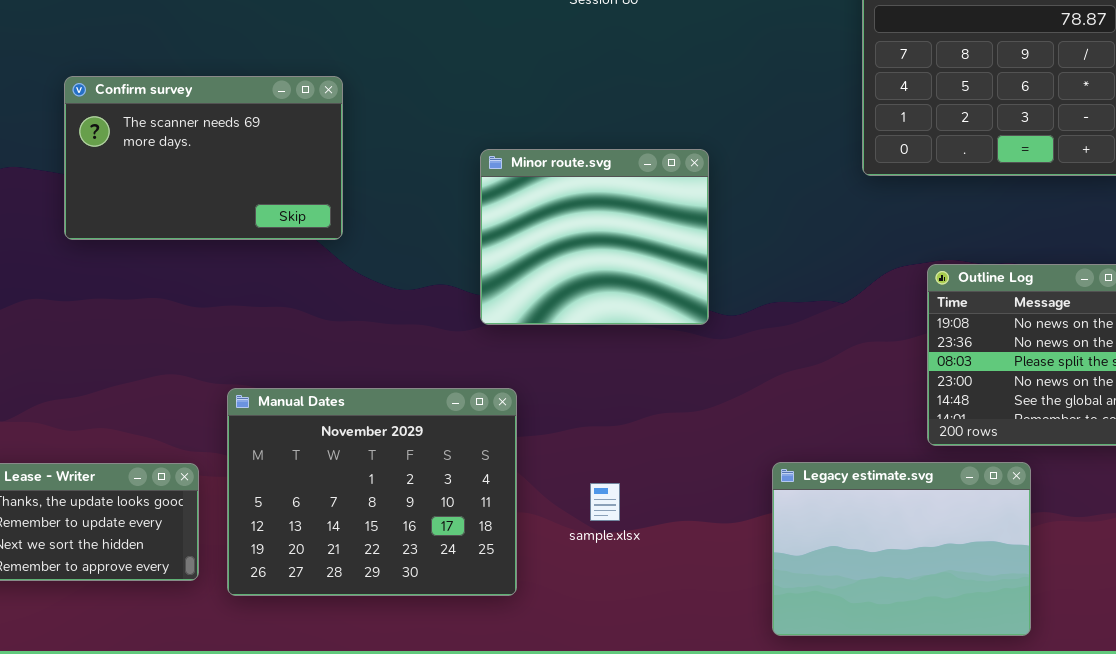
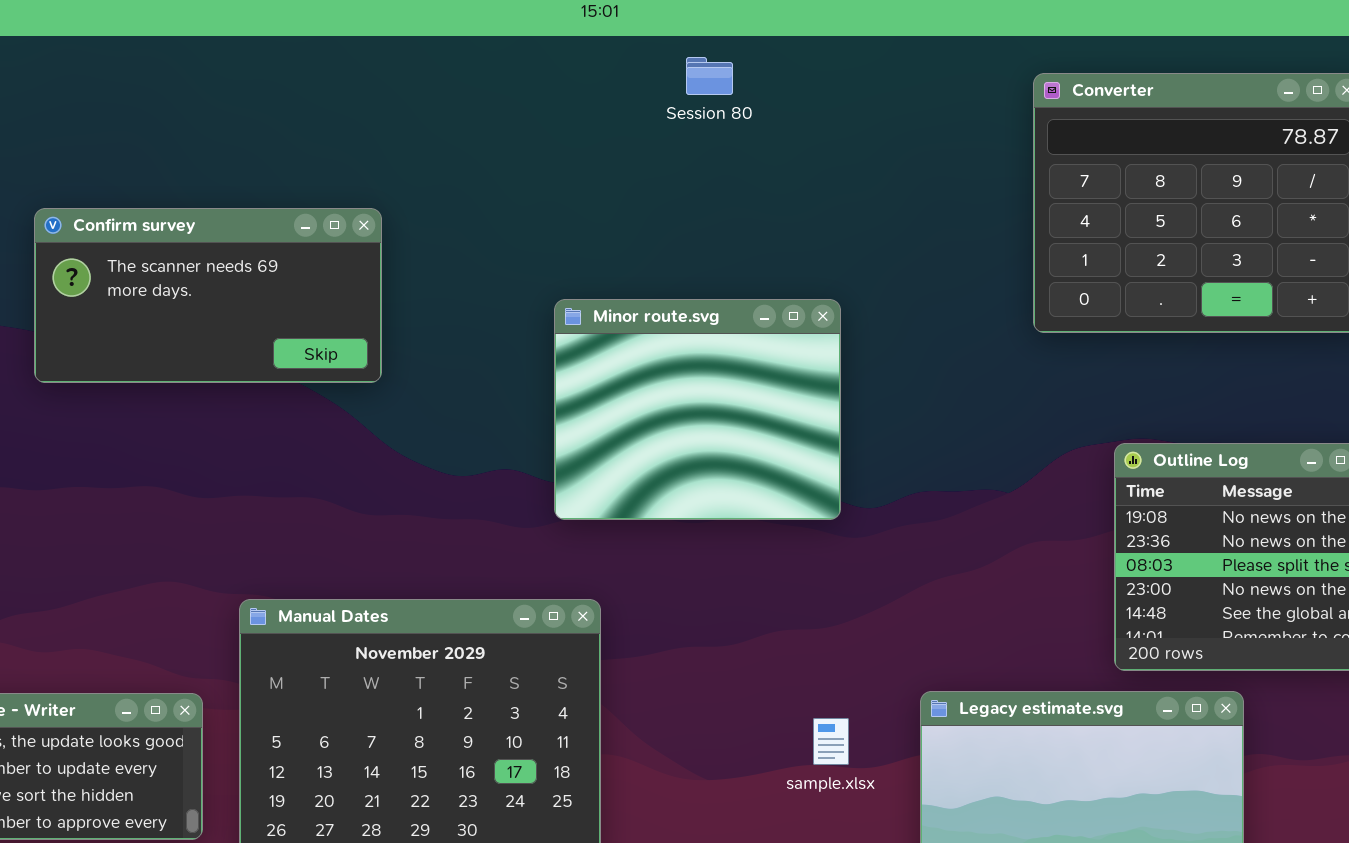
Confirm survey: [64,76,343,240] -> [34,208,382,383], resized
sample.xlsx: [590,483,620,521] -> [813,718,849,765], moved

